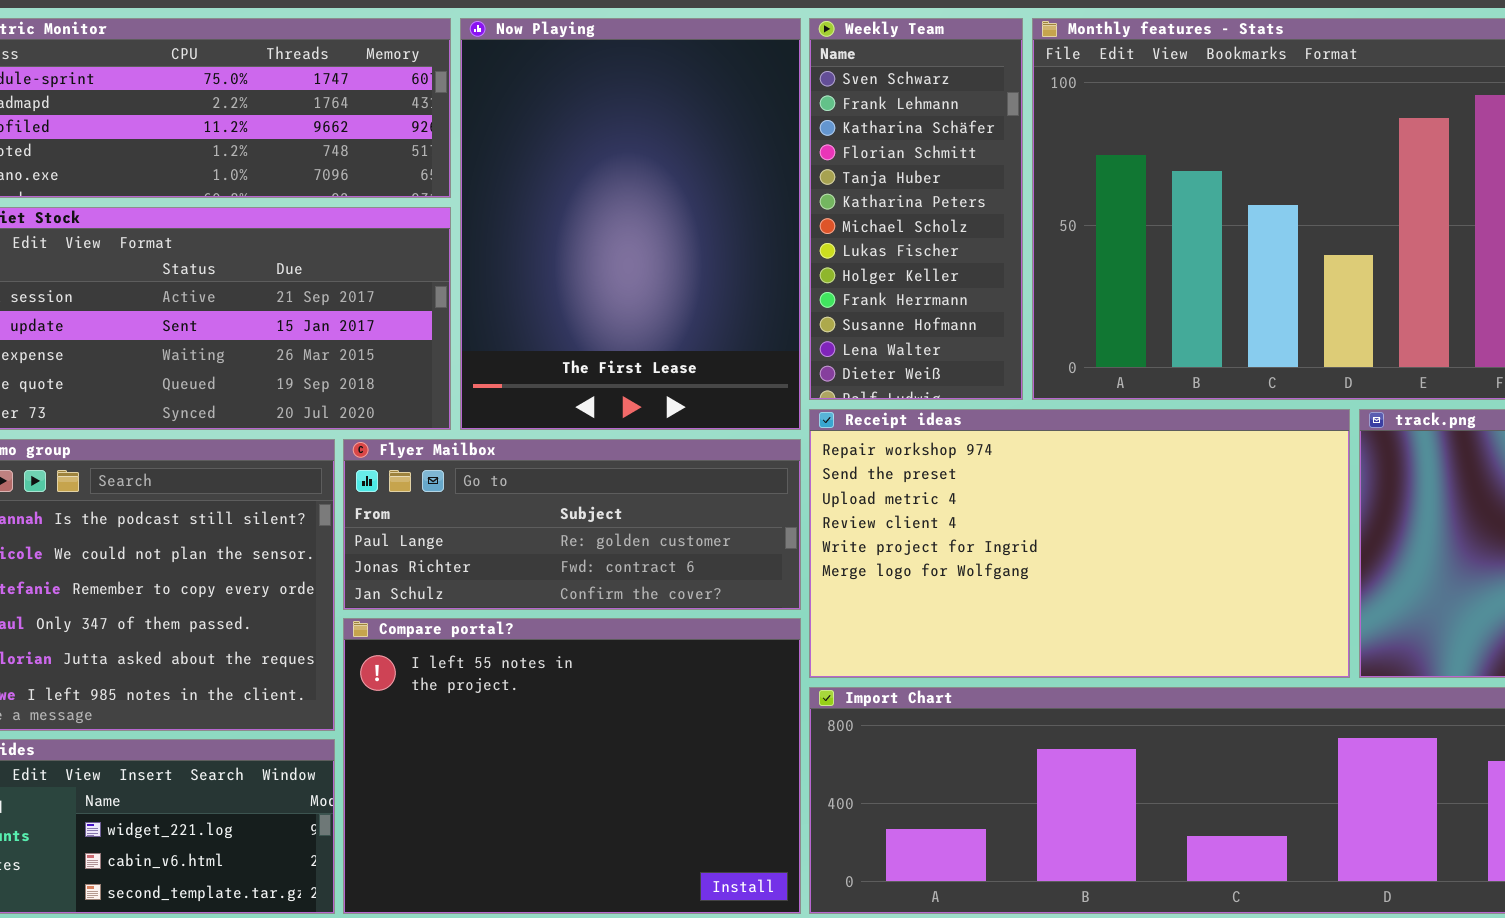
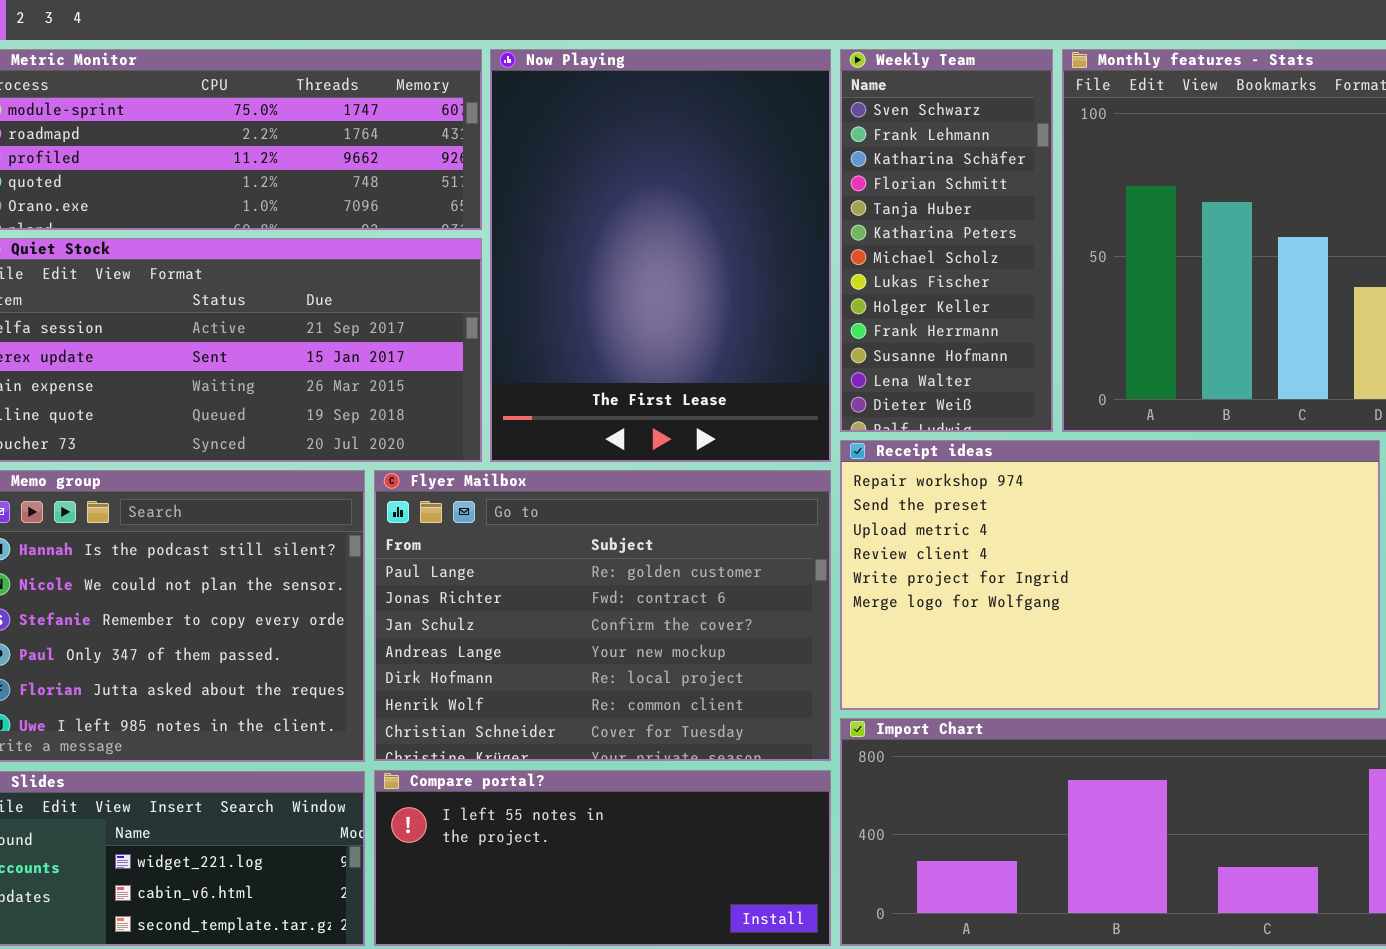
Flyer Mailbox: [343,439,801,610] -> [374,470,831,761], resized
Compare portal?: [343,618,801,914] -> [374,770,831,946], resized

